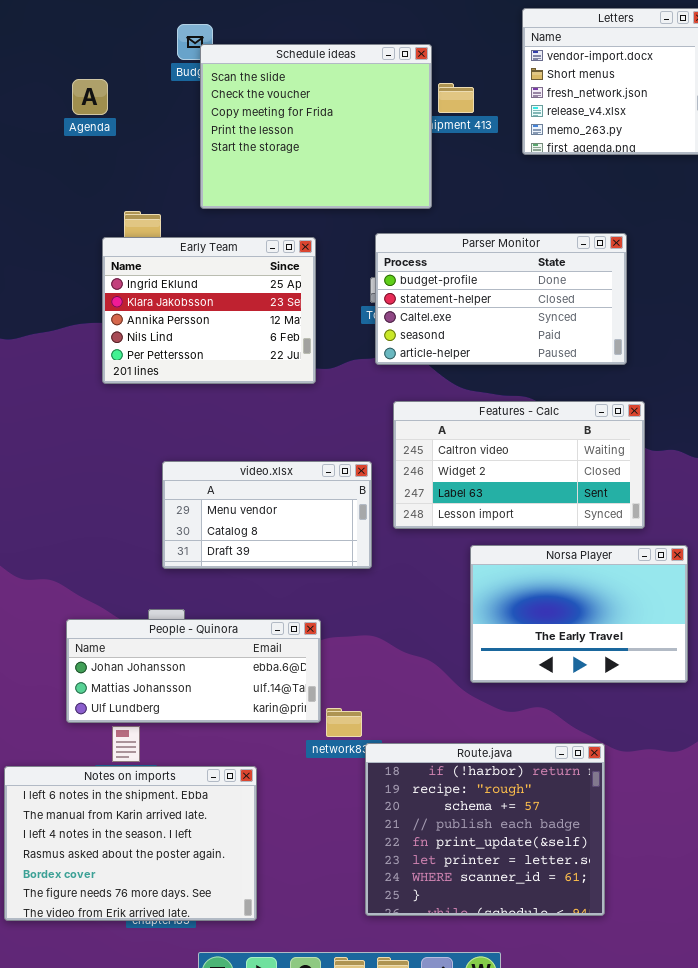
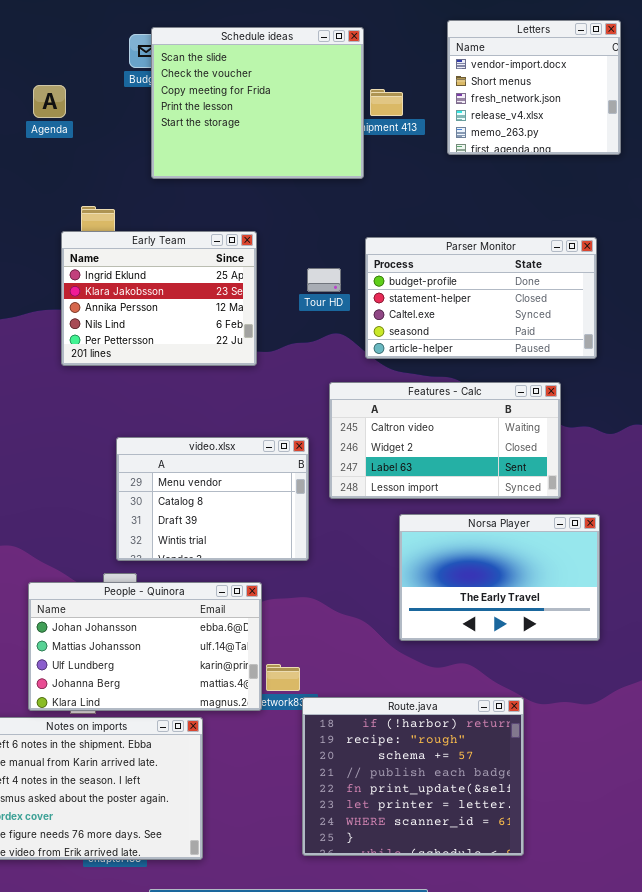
Schedule ideas: [200,44,432,209] -> [151,27,364,179], moved
Parser Monitor: [375,233,627,365] -> [365,237,597,359], moved
video.xlsx: [162,461,372,569] -> [116,437,309,561], resized
People - Quinora: [66,619,321,723] -> [28,582,262,711], resized

